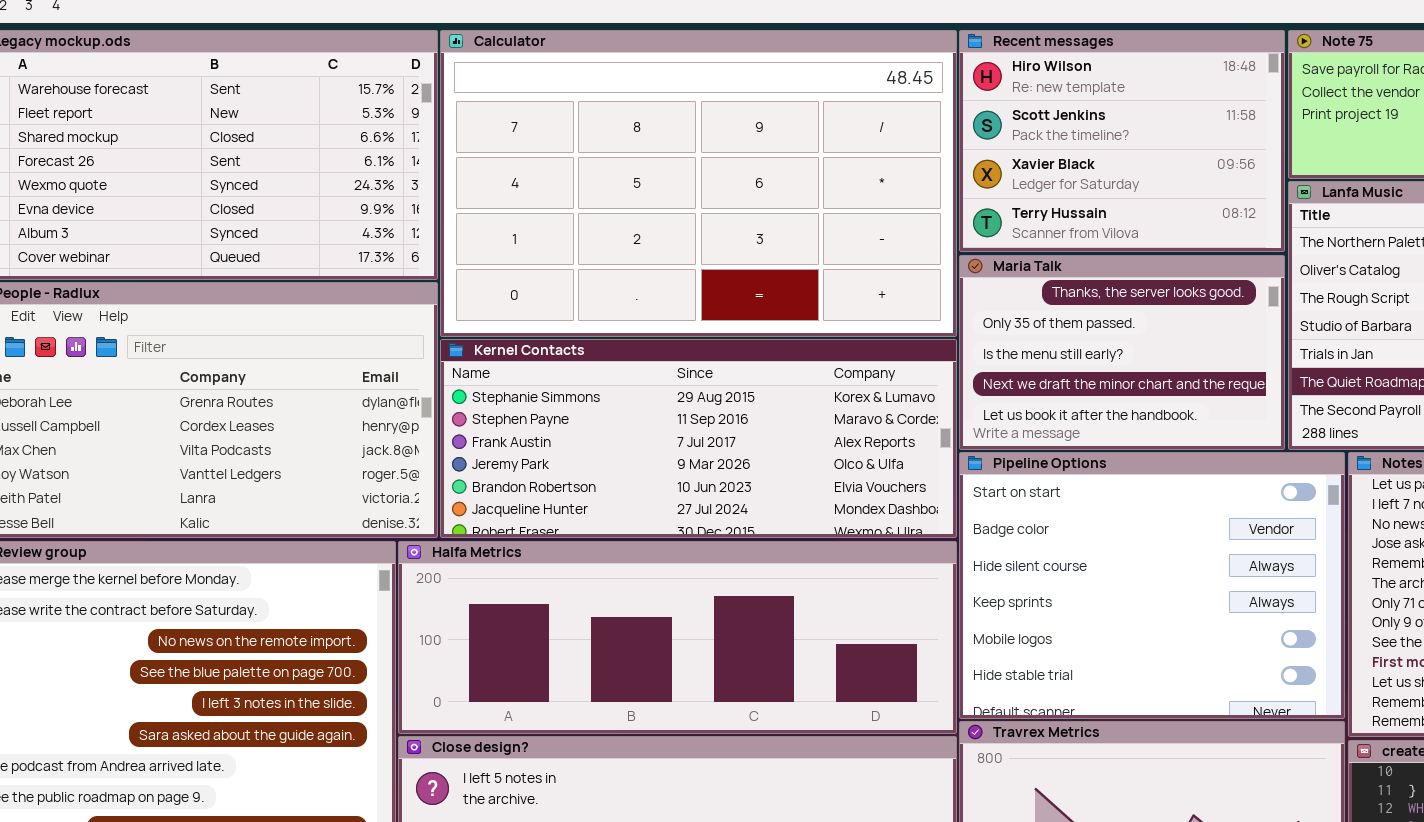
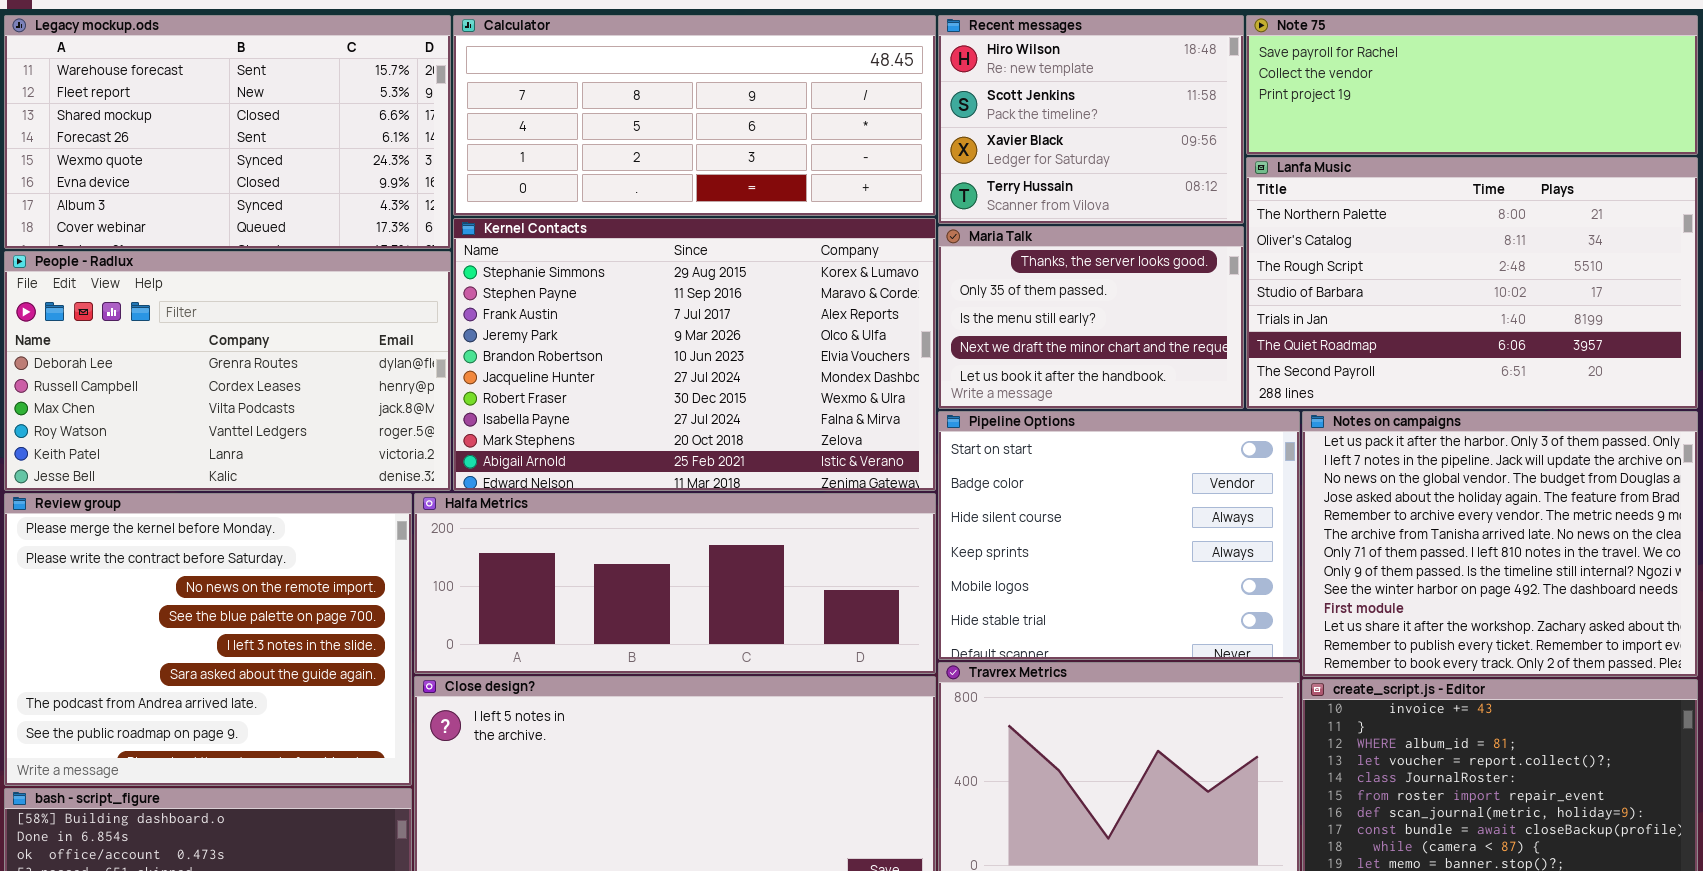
Calculator: [440,30,957,337] -> [453,15,936,216], resized
Kernel Contacts: [440,339,957,538] -> [453,218,936,491], resized

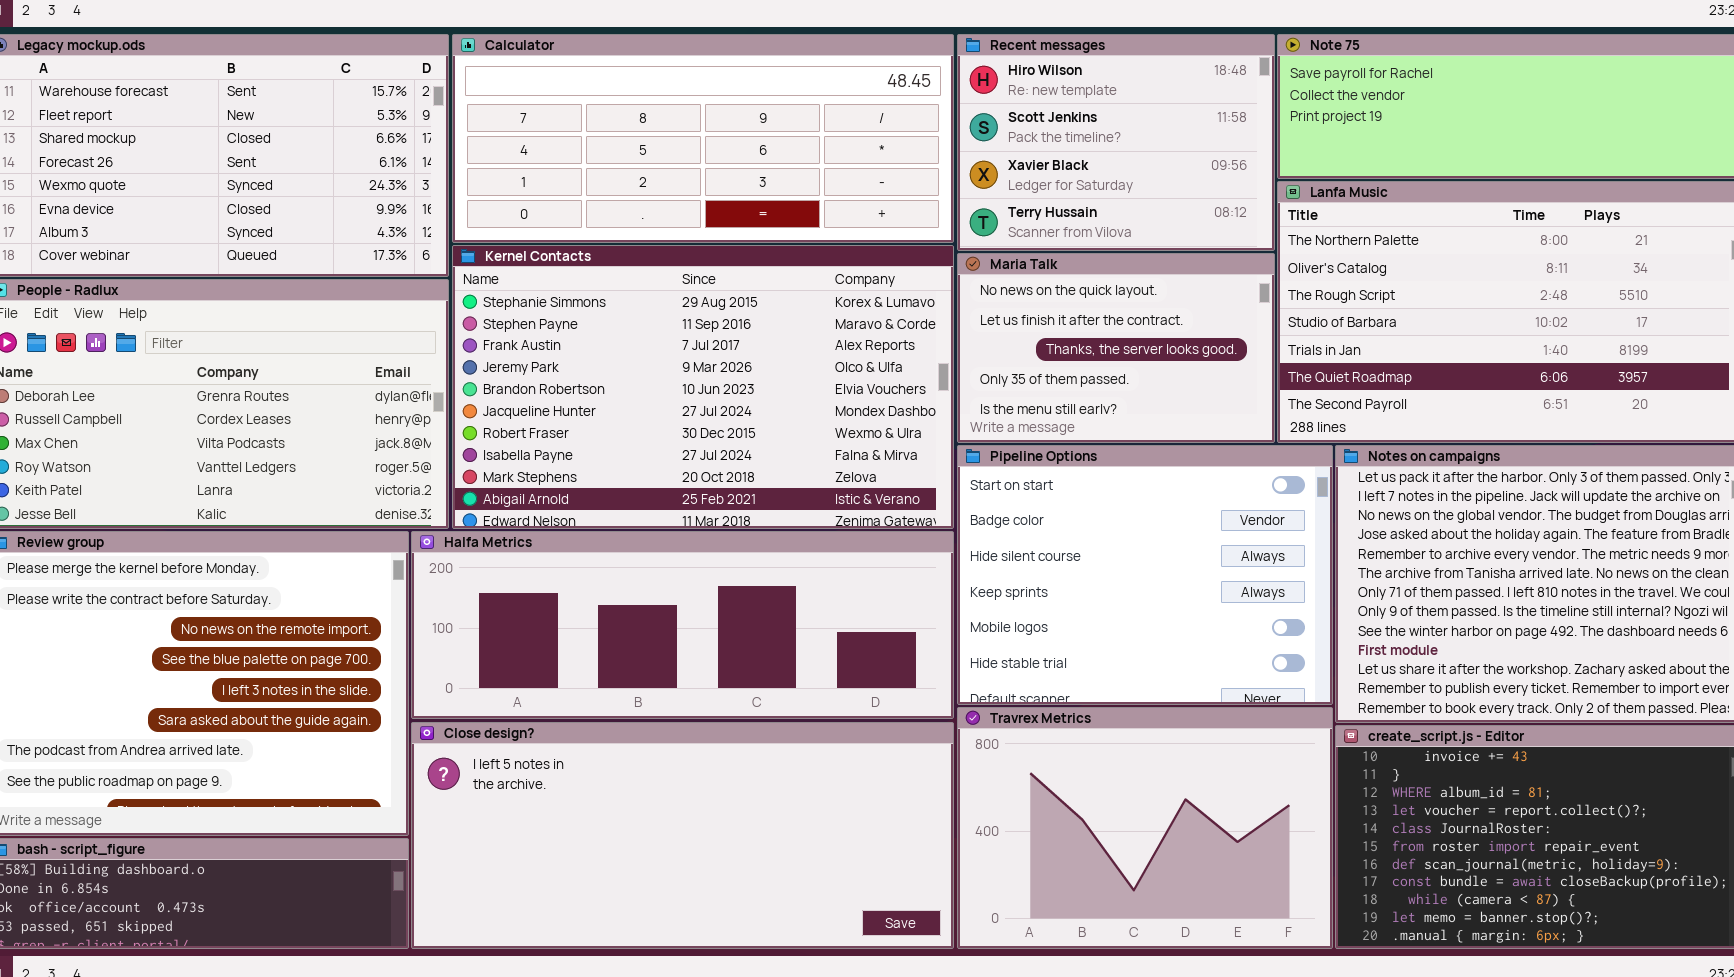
Maria Talk: [938,226,1244,409] -> [957,253,1275,443], scrolled up 2 rows

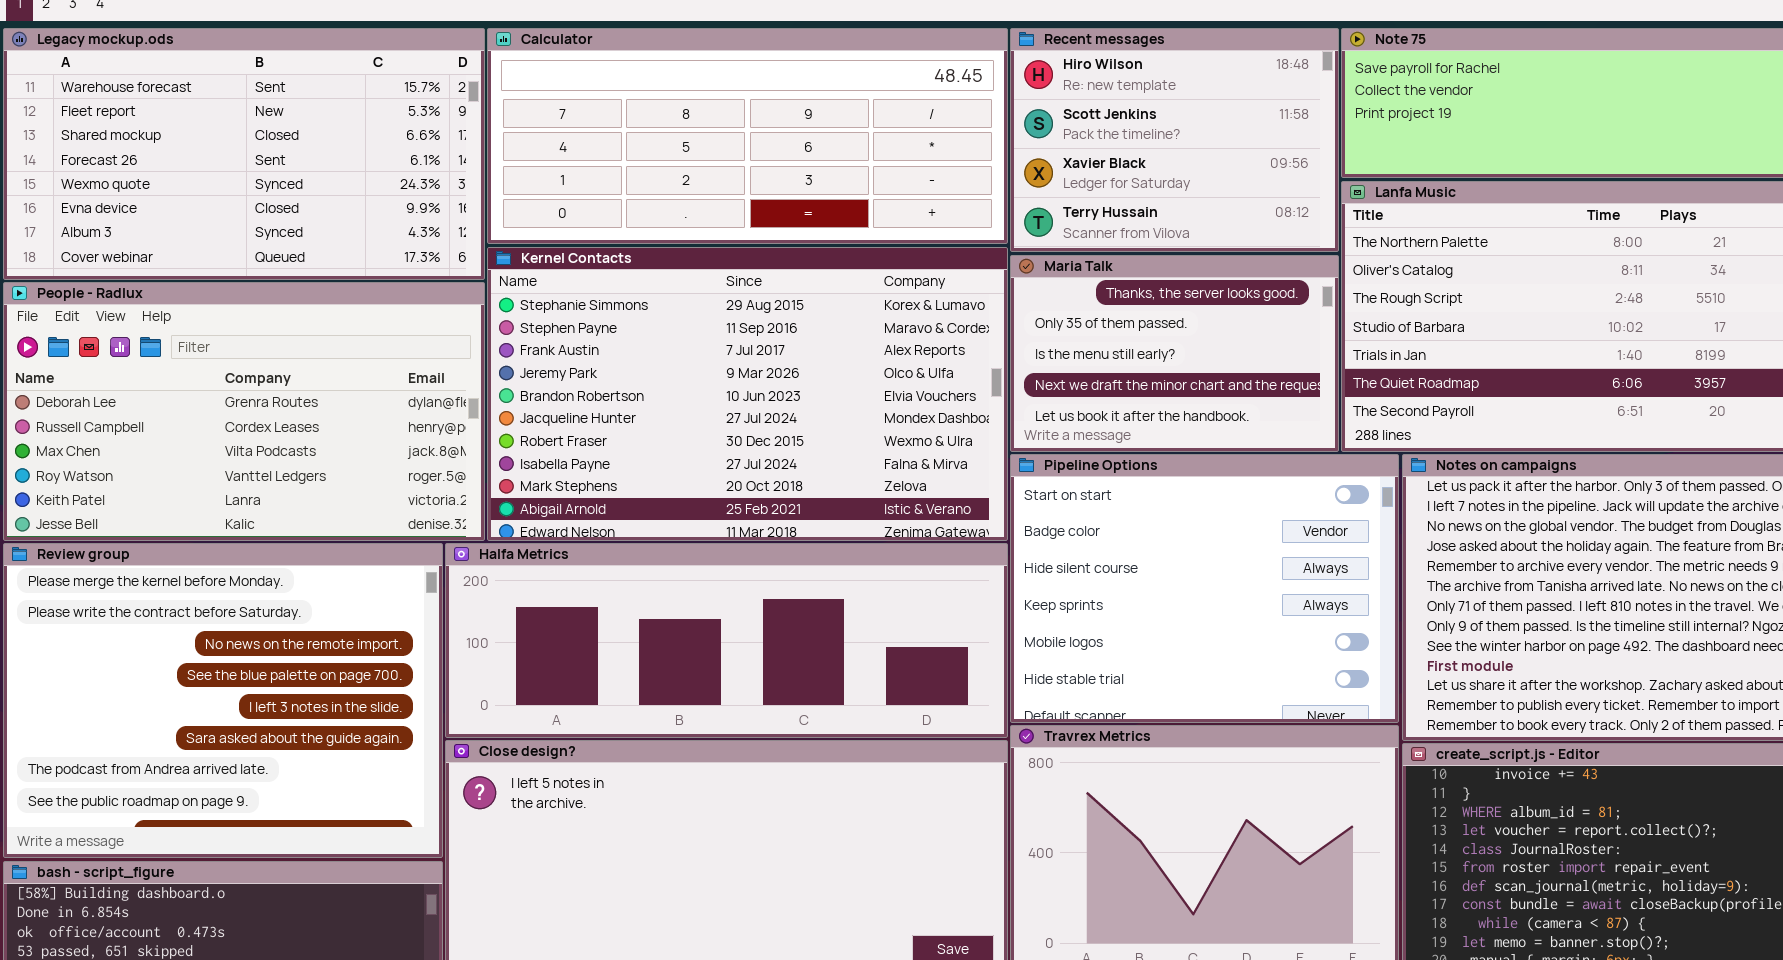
Maria Talk: [957,253,1275,443] -> [1010,255,1339,452], scrolled down 2 rows

